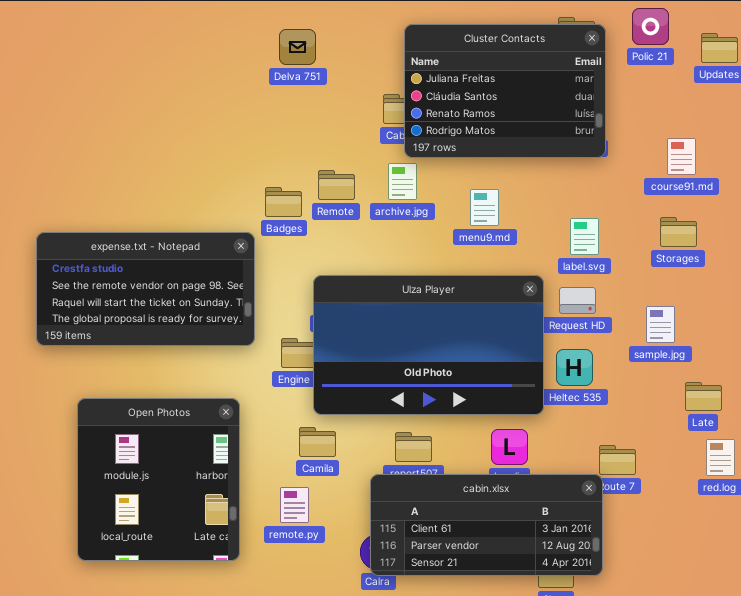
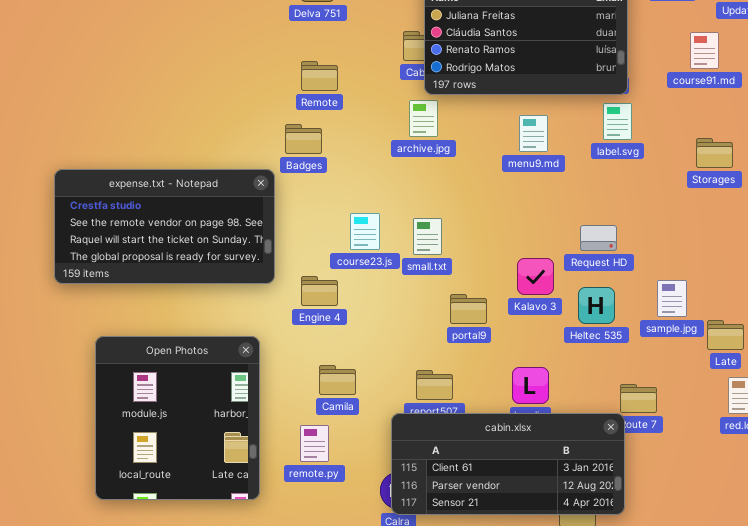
course91.md: [667,138,696,175] -> [690,32,719,69], moved
Remote: [318,170,355,200] -> [301,61,338,91], moved
menu9.md: [470,189,499,226] -> [519,115,548,152], moved
Storages: [660,217,697,247] -> [696,138,733,168], moved
label.svg: [570,218,599,255] -> [603,103,632,140], moved
Ulza Player: [313,275,544,415] -> none, closed
sample.jpg: [646,306,675,343] -> [657,280,687,317], moved

